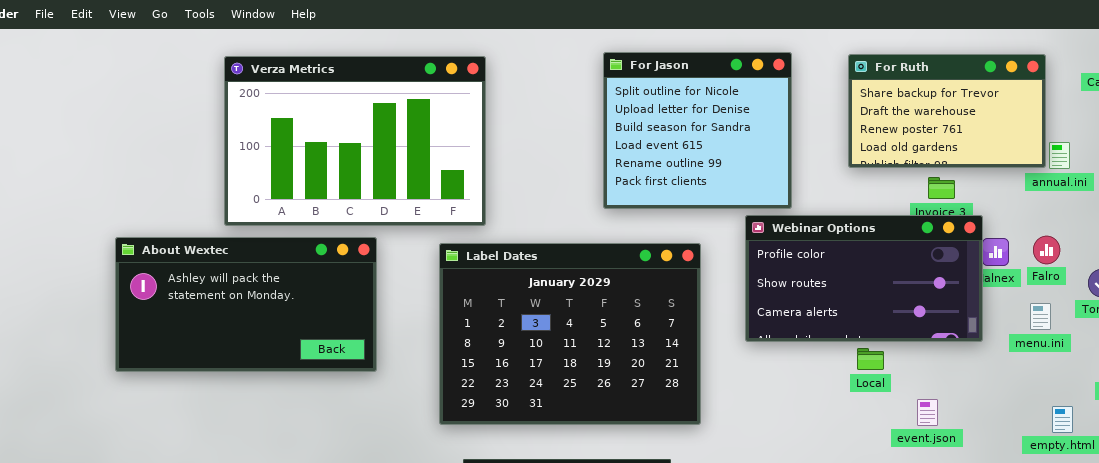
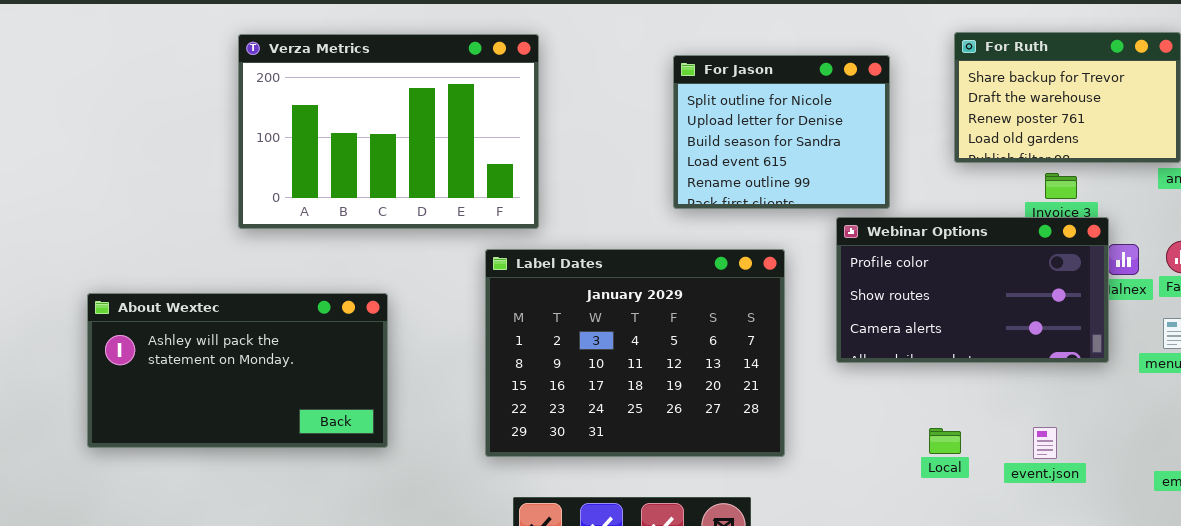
For Jason: [603,52,792,209] -> [673,55,890,209], resized
About Wextec: [115,237,377,372] -> [87,293,388,448], moved
Local: [857,348,884,370] -> [929,428,961,454], moved

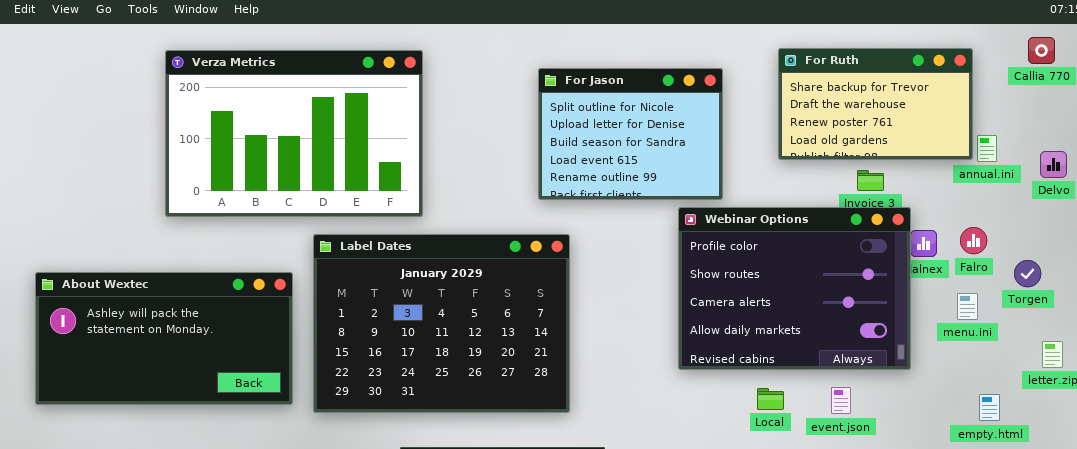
Webinar Options: [836,217,1109,363] -> [678,207,911,370], resized
Label Dates: [485,249,785,457] -> [313,234,570,413], moved
event.json: [1033,427,1057,459] -> [831,387,851,414], moved

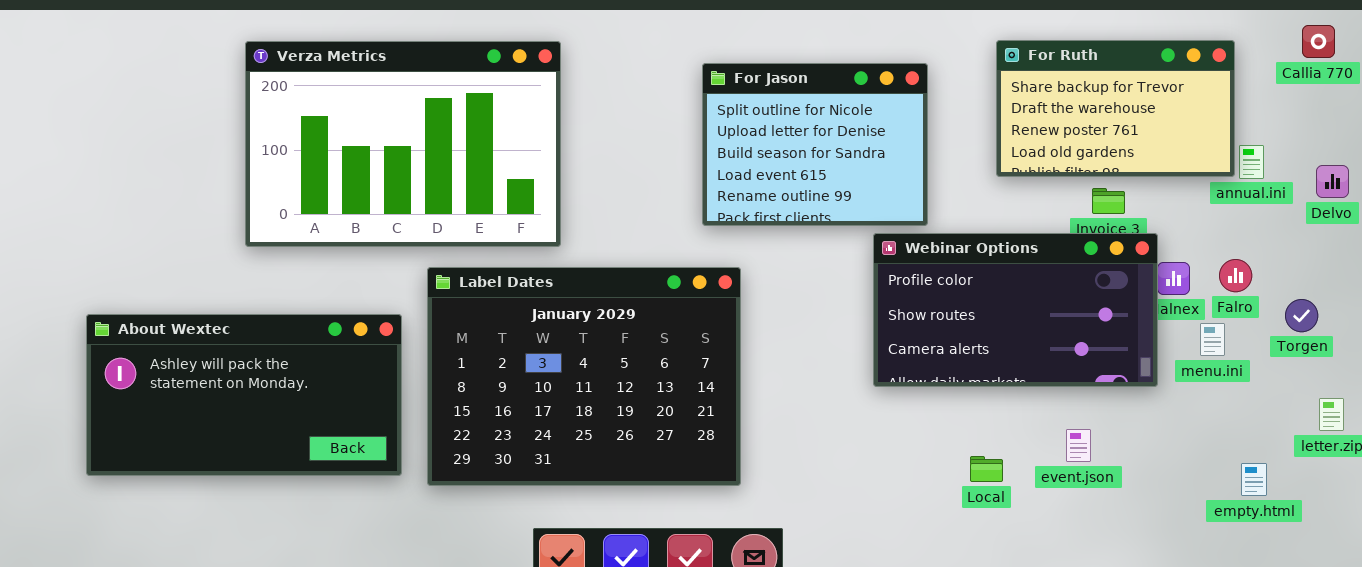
Webinar Options: [678,207,911,370] -> [873,233,1158,387], resized
menu.ini: [957,293,978,320] -> [1200,323,1225,356], moved
event.json: [831,387,851,414] -> [1066,429,1091,462], moved

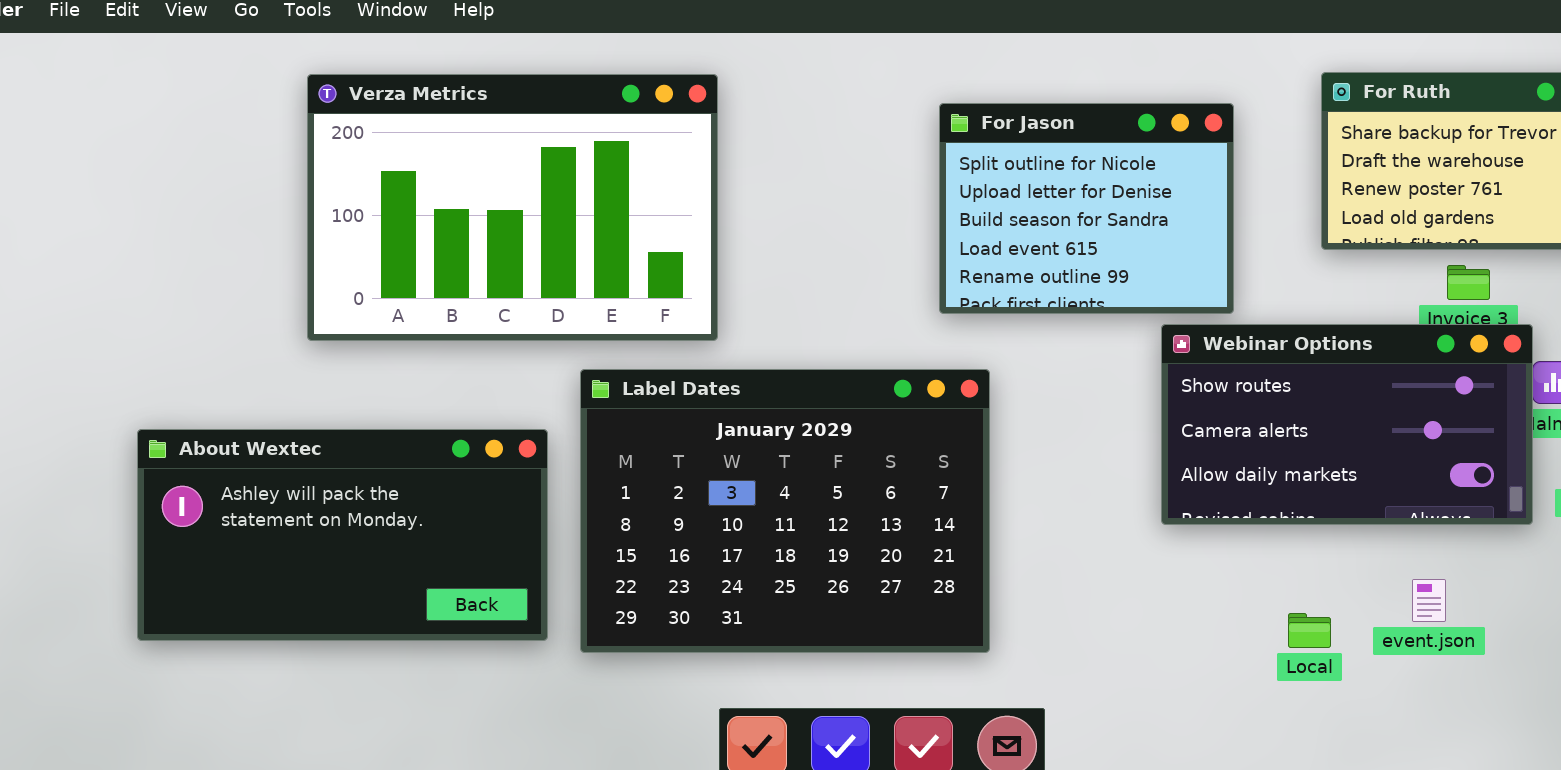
Verza Metrics: [245,41,561,247] -> [307,74,718,341], moved
Webinar Options: [873,233,1158,387] -> [1161,324,1533,525], scrolled down 1 row

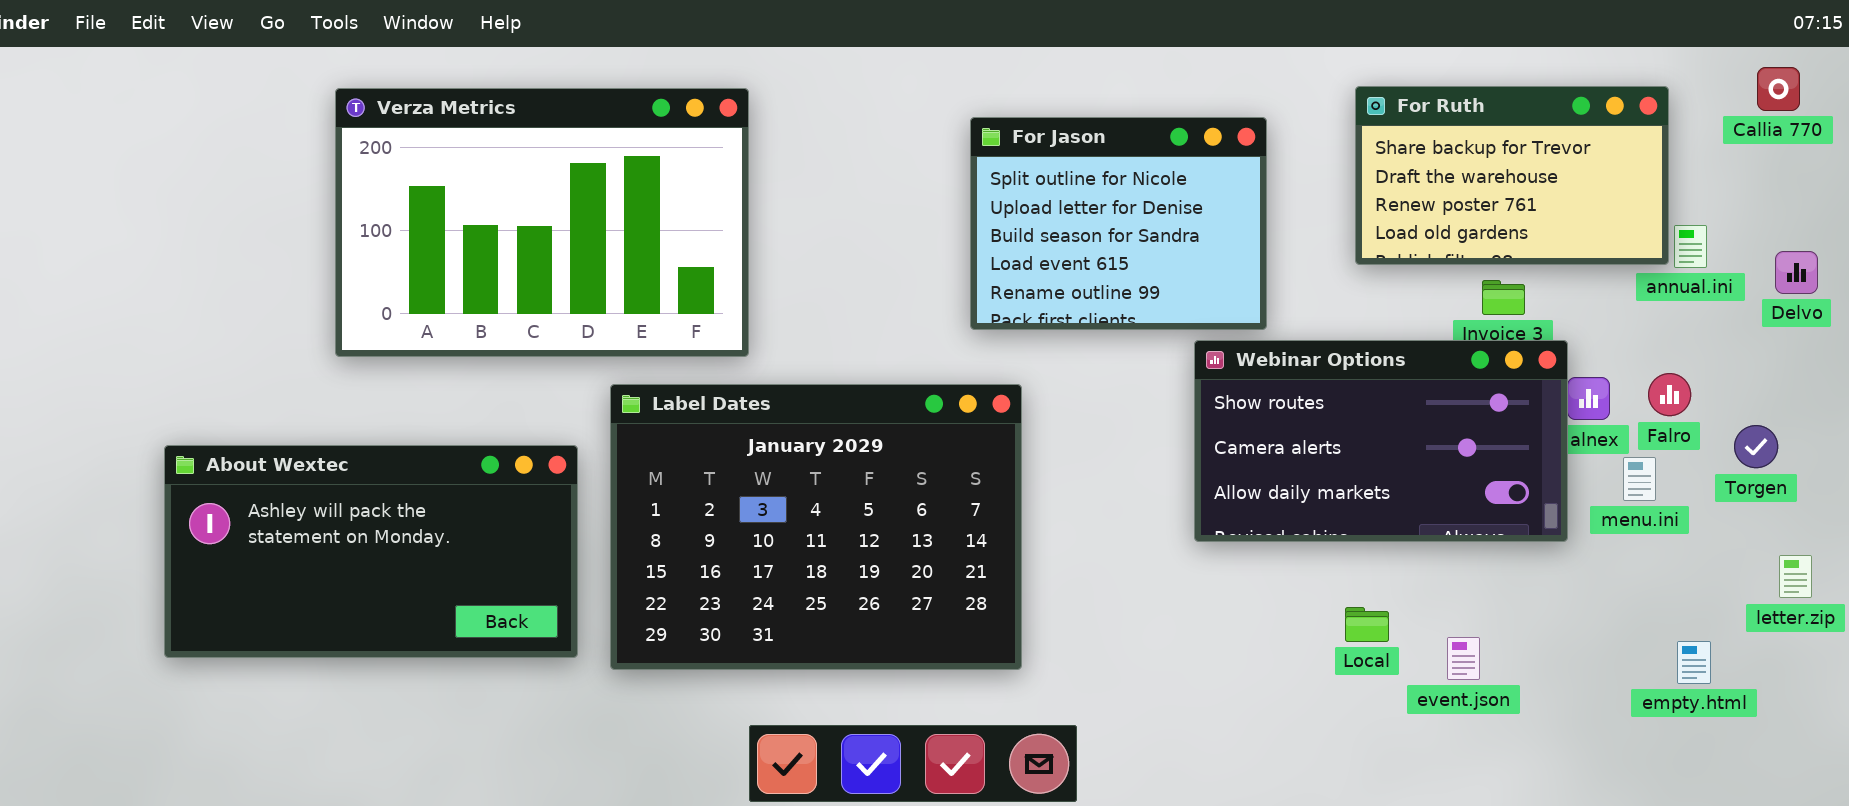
event.json: [1412,579,1446,622] -> [1447,637,1480,680], moved
Local: [1288,613,1331,648] -> [1345,607,1389,642], moved

